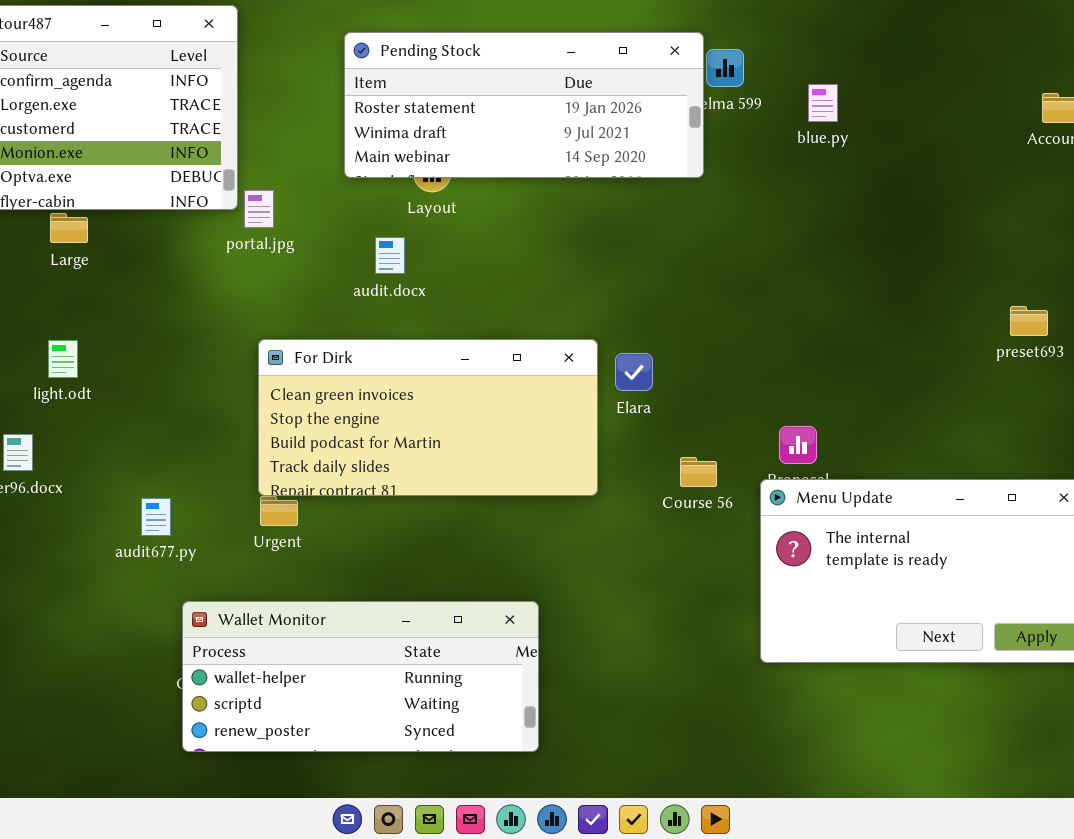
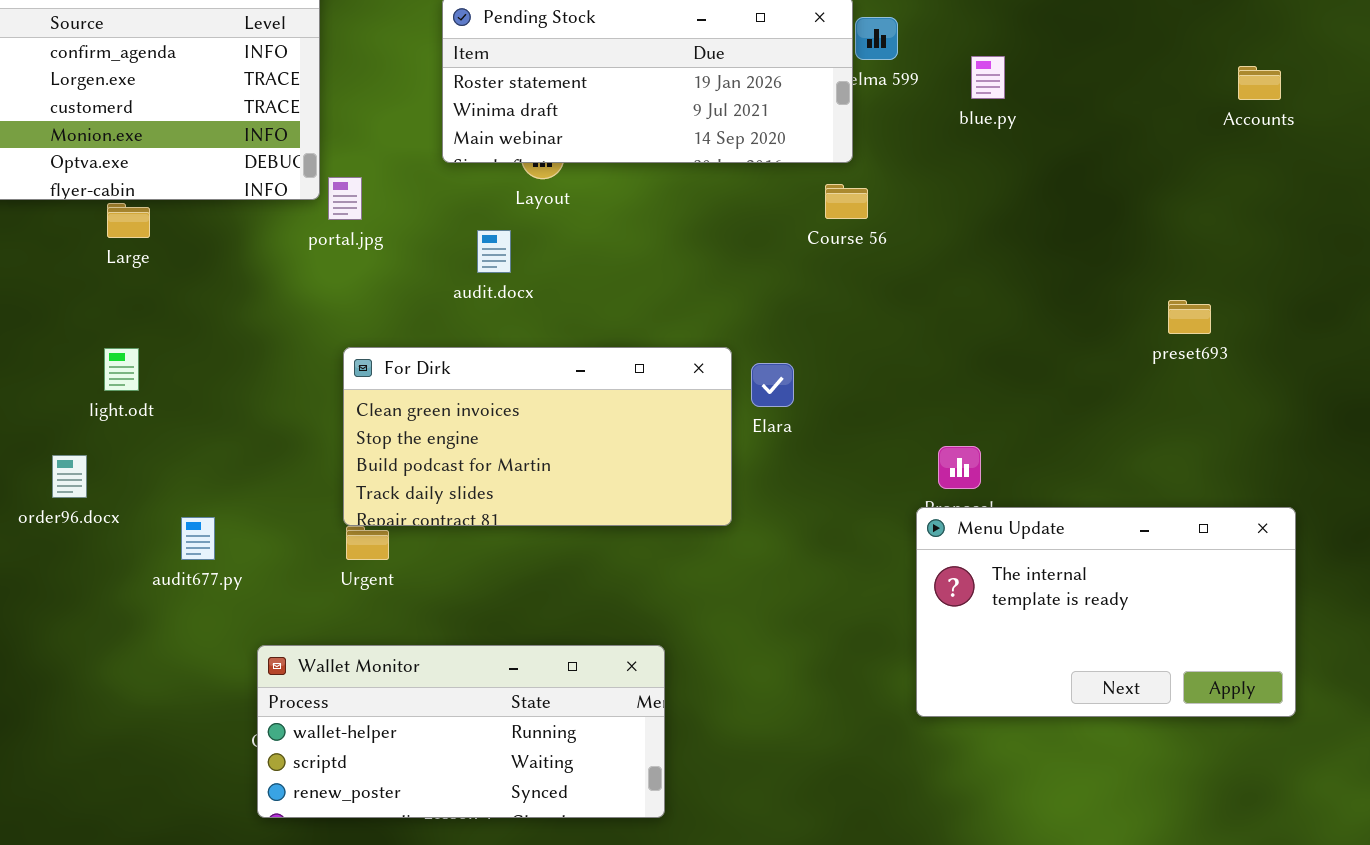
preset693: [1010,306,1048,336] -> [1168,300,1211,334], moved
Course 56: [680,457,717,487] -> [825,184,868,219], moved
audit677.py: [141,498,171,536] -> [181,517,215,560], moved

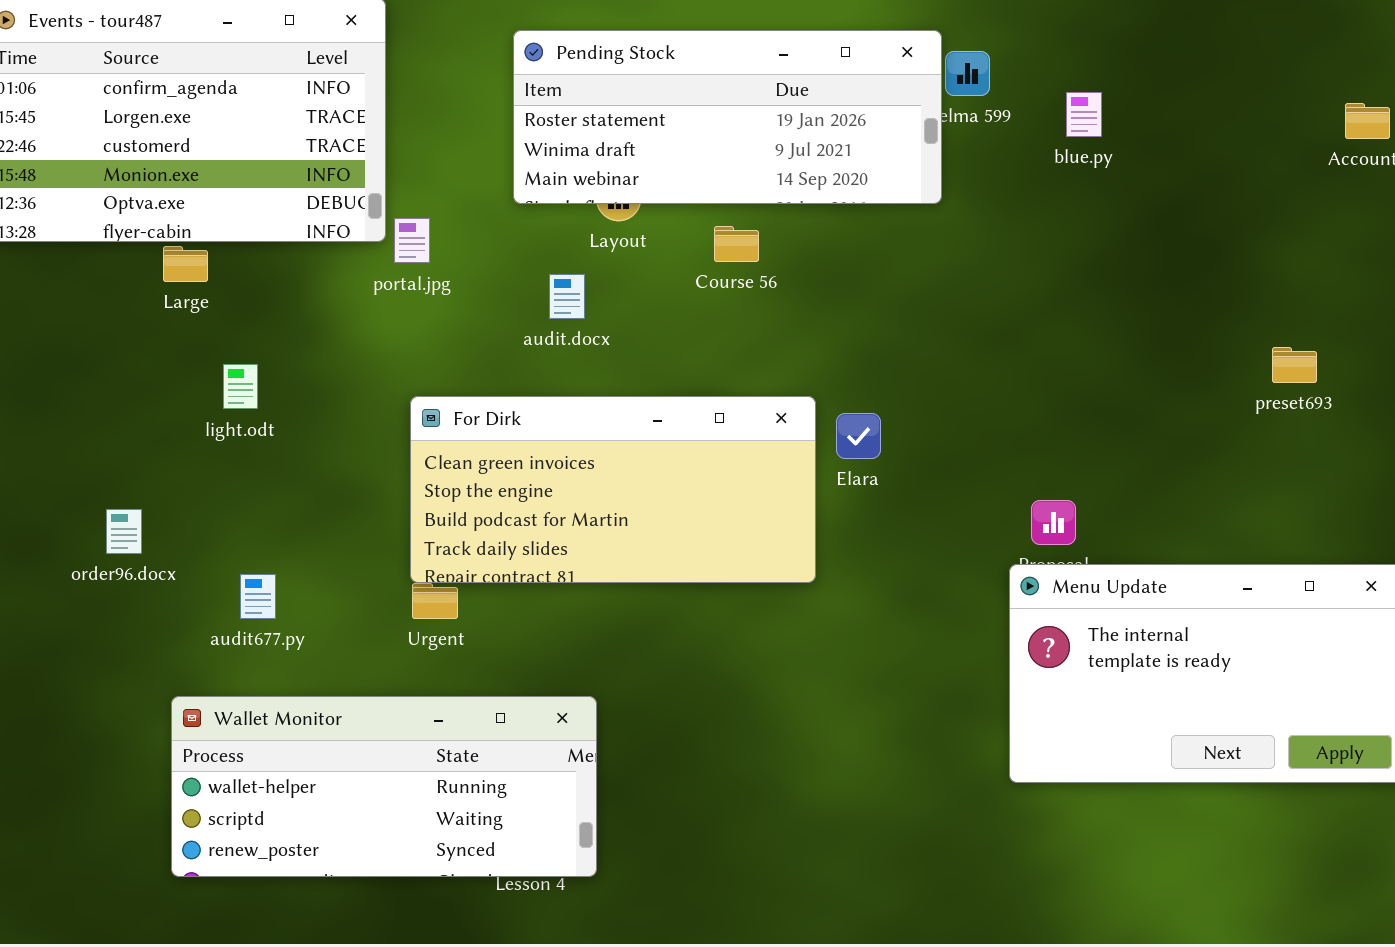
Course 56: [825,184,868,219] -> [714,226,759,262], moved
light.odt: [104,348,139,391] -> [223,364,258,409], moved
Wallet Monitor: [257,645,665,818] -> [171,696,597,877], moved

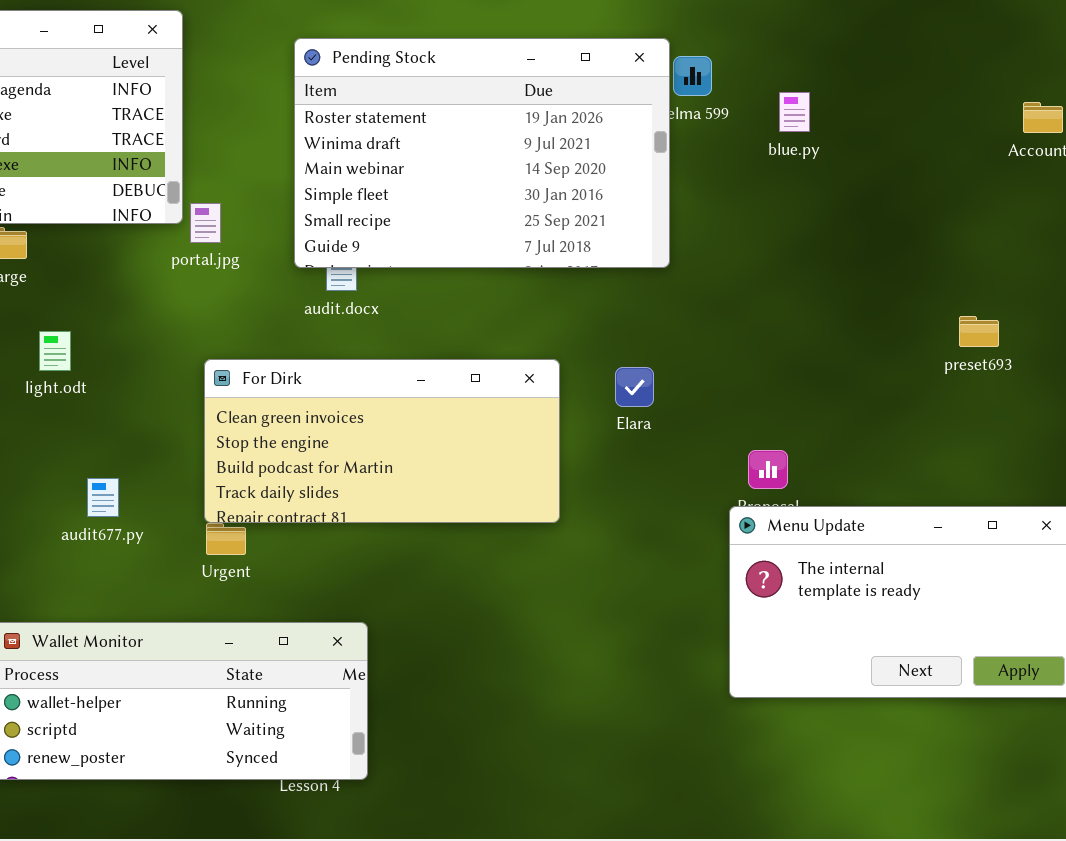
Pending Stock: [513,30,942,204] -> [294,38,670,268], resized
Elara: [836,413,881,459] -> [615,367,654,407], moved
audit677.py: [240,574,276,619] -> [87,478,119,517], moved

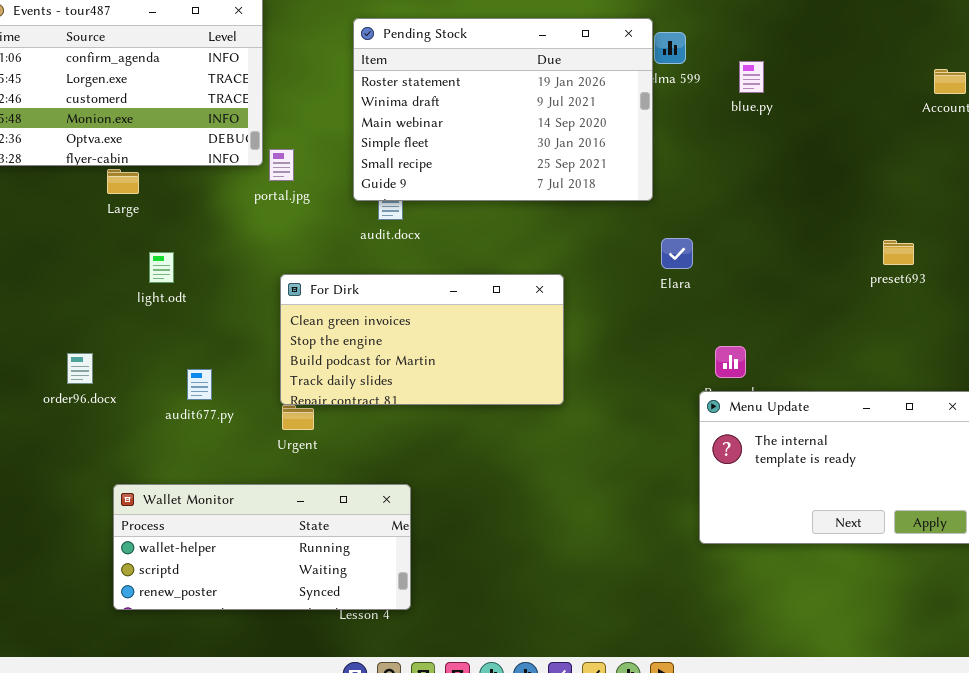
Elara: [615,367,654,407] -> [661,238,693,269], moved

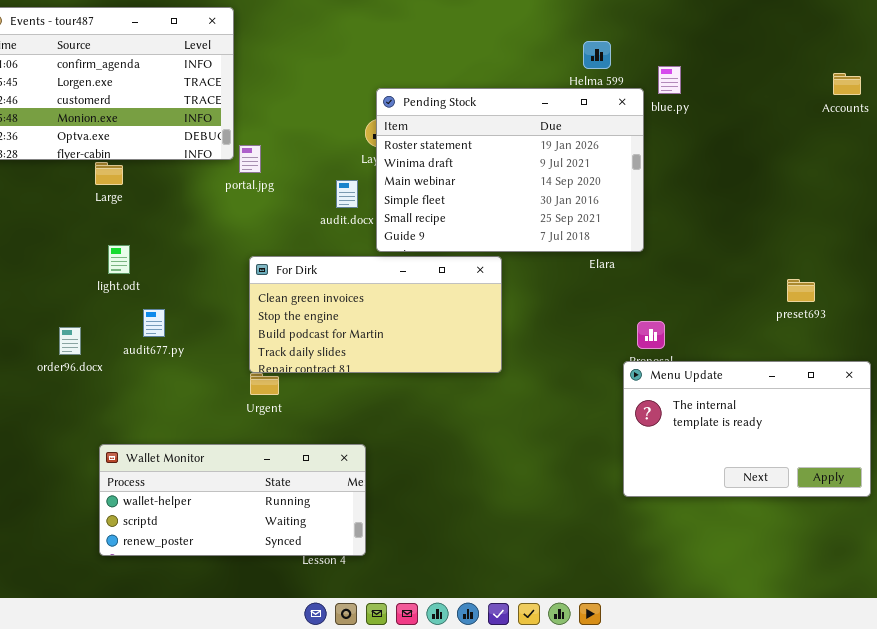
Pending Stock: [353,18,653,201] -> [376,88,644,252], moved
preset693: [883,240,914,265] -> [787,279,815,302], moved
light.odt: [149,252,174,283] -> [108,245,130,274], moved
audit677.py: [187,369,212,400] -> [143,309,165,337], moved

